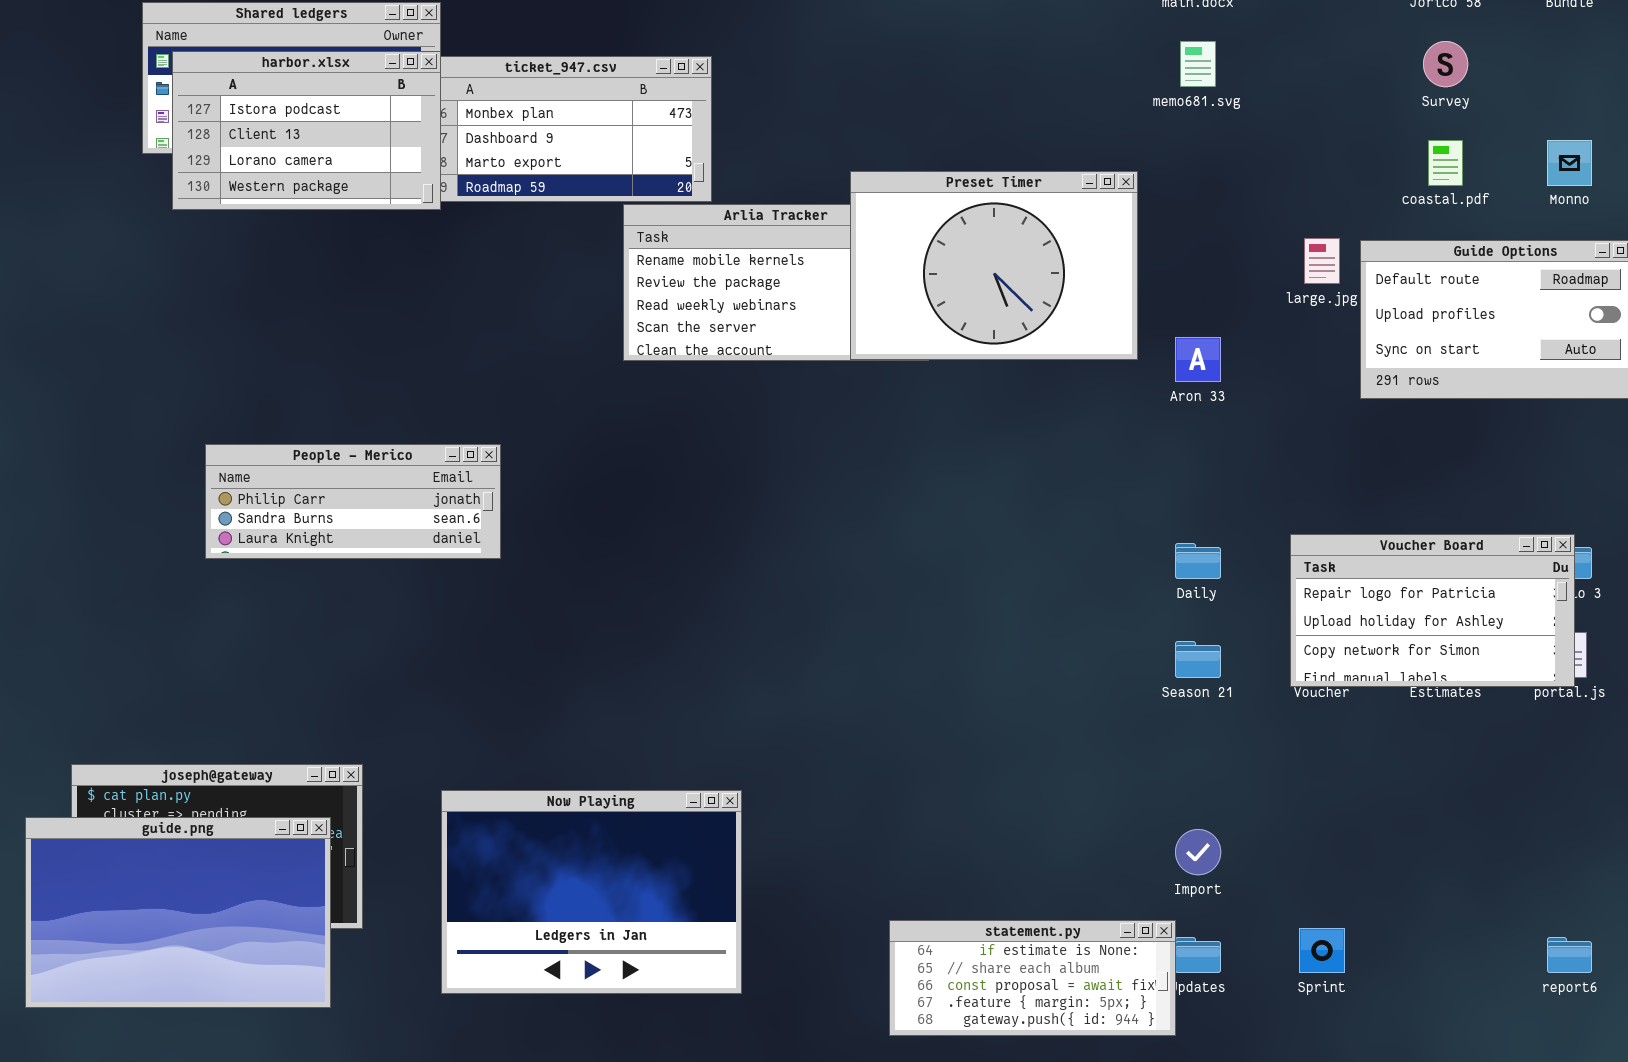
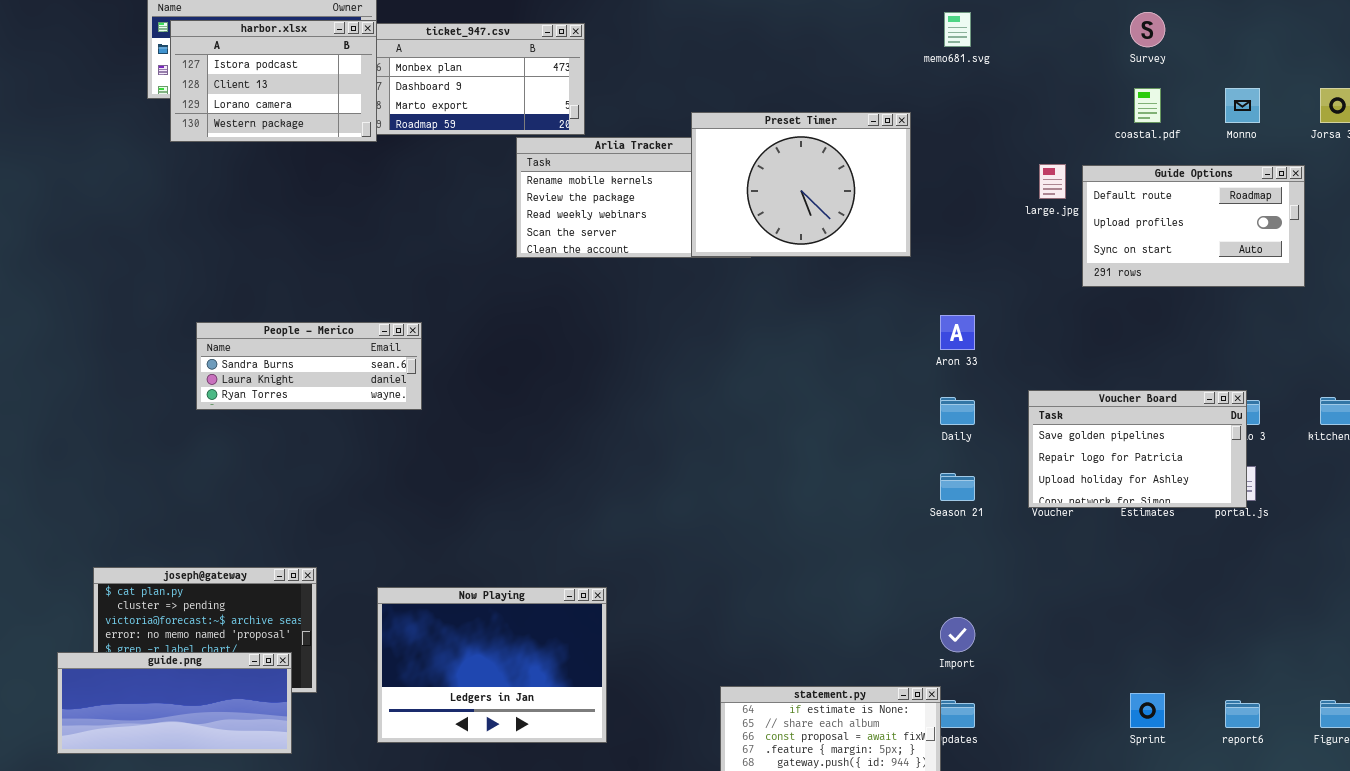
Aron 33: [1175,337,1221,382] -> [940,315,975,350], moved
People - Merico: [205,444,501,559] -> [196,322,422,410], scrolled down 1 row
Voucher Board: [1290,534,1575,687] -> [1028,390,1247,508], scrolled up 1 row
guide.png: [25,817,331,1008] -> [57,652,292,754], resized
Sprint: [1299,928,1345,973] -> [1130,693,1165,728], moved

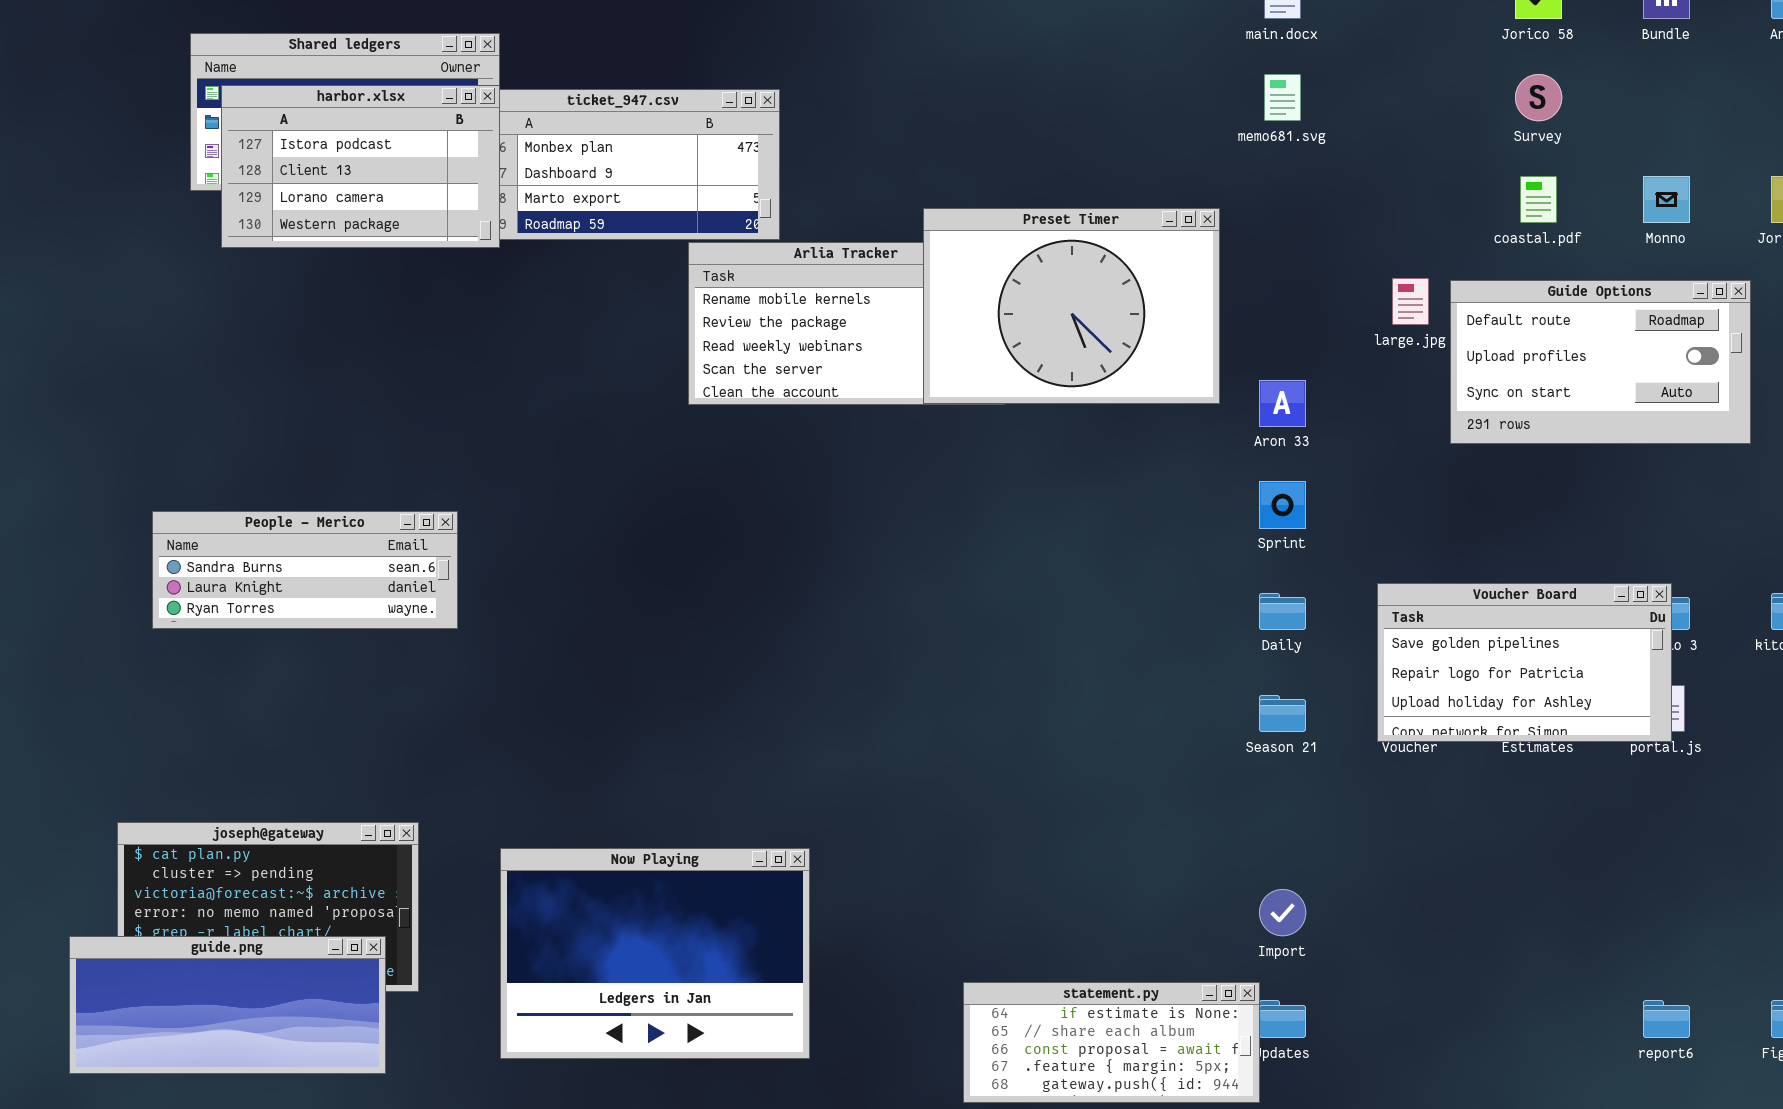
Aron 33: [940,315,975,350] -> [1259,380,1306,427], moved
People - Merico: [196,322,422,410] -> [152,511,458,629], moved
Sprint: [1130,693,1165,728] -> [1259,481,1306,529], moved

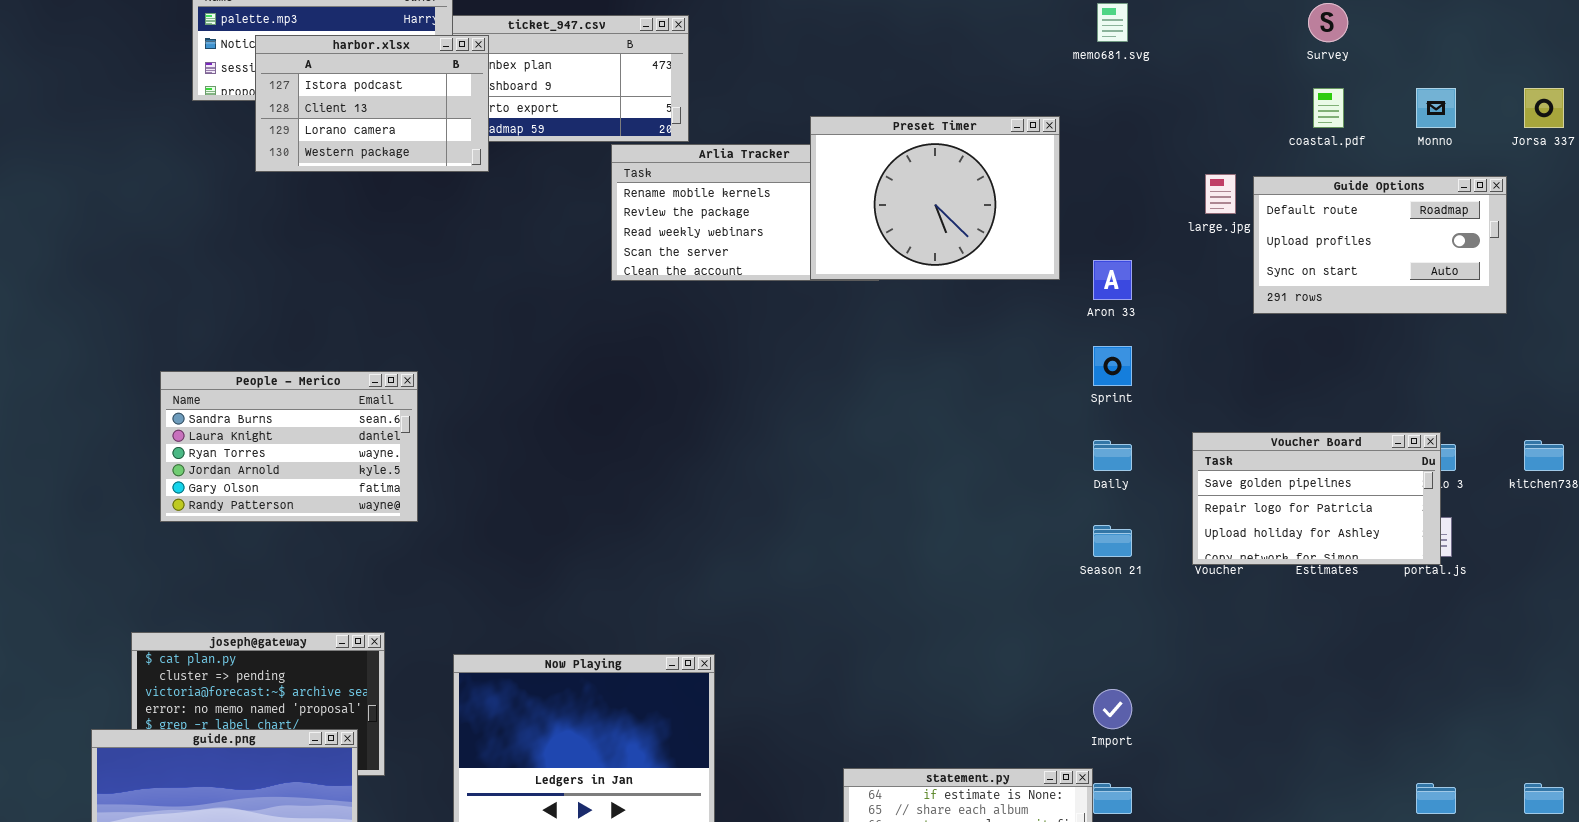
harbor.xlsx: [221,85,500,248] -> [255,35,489,172], moved
People - Merico: [152,511,458,629] -> [160,371,418,522], resized

